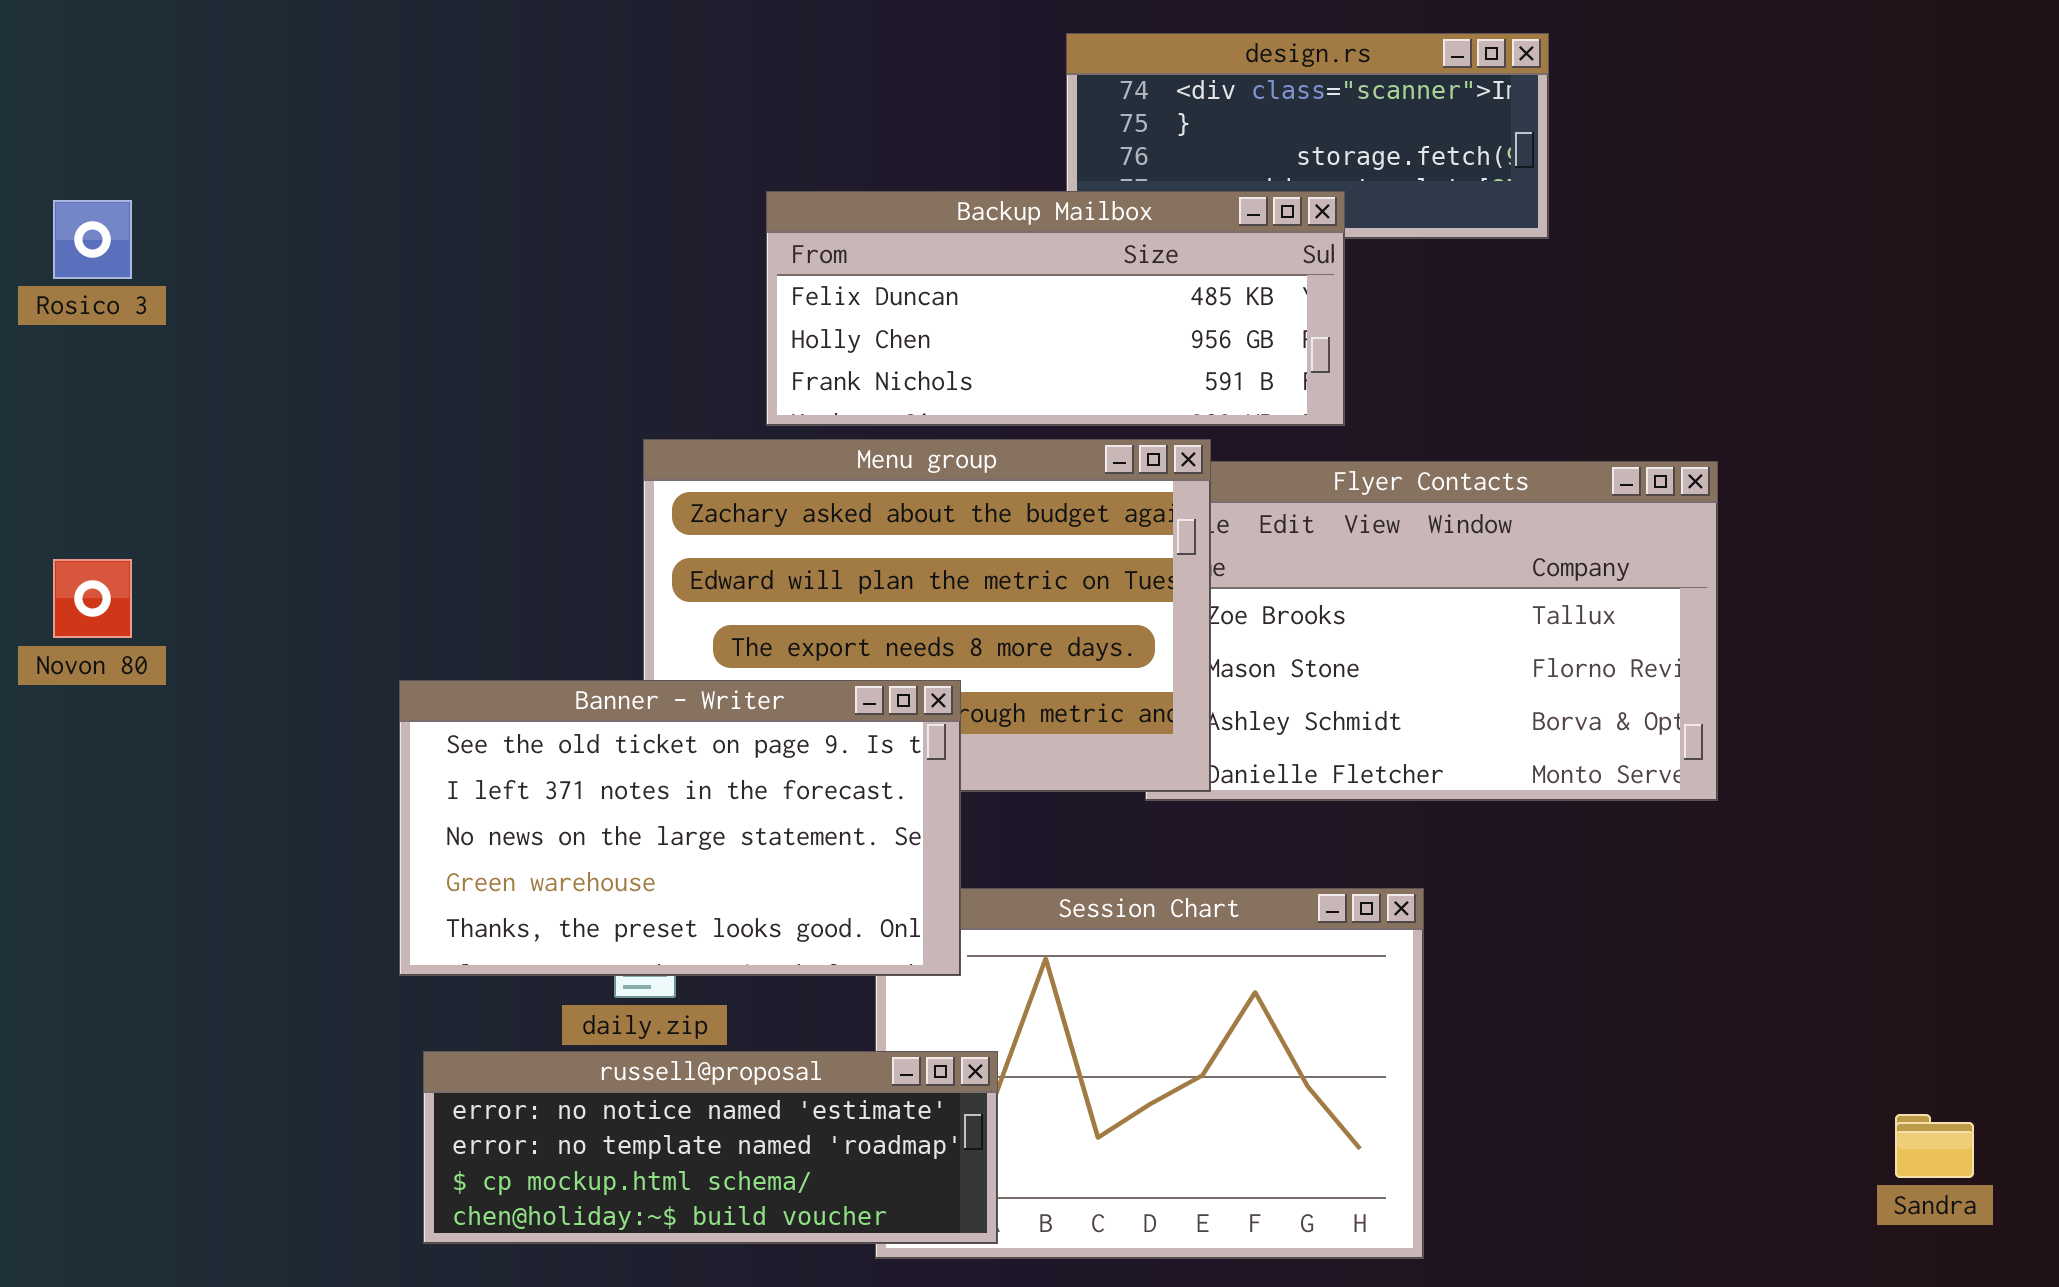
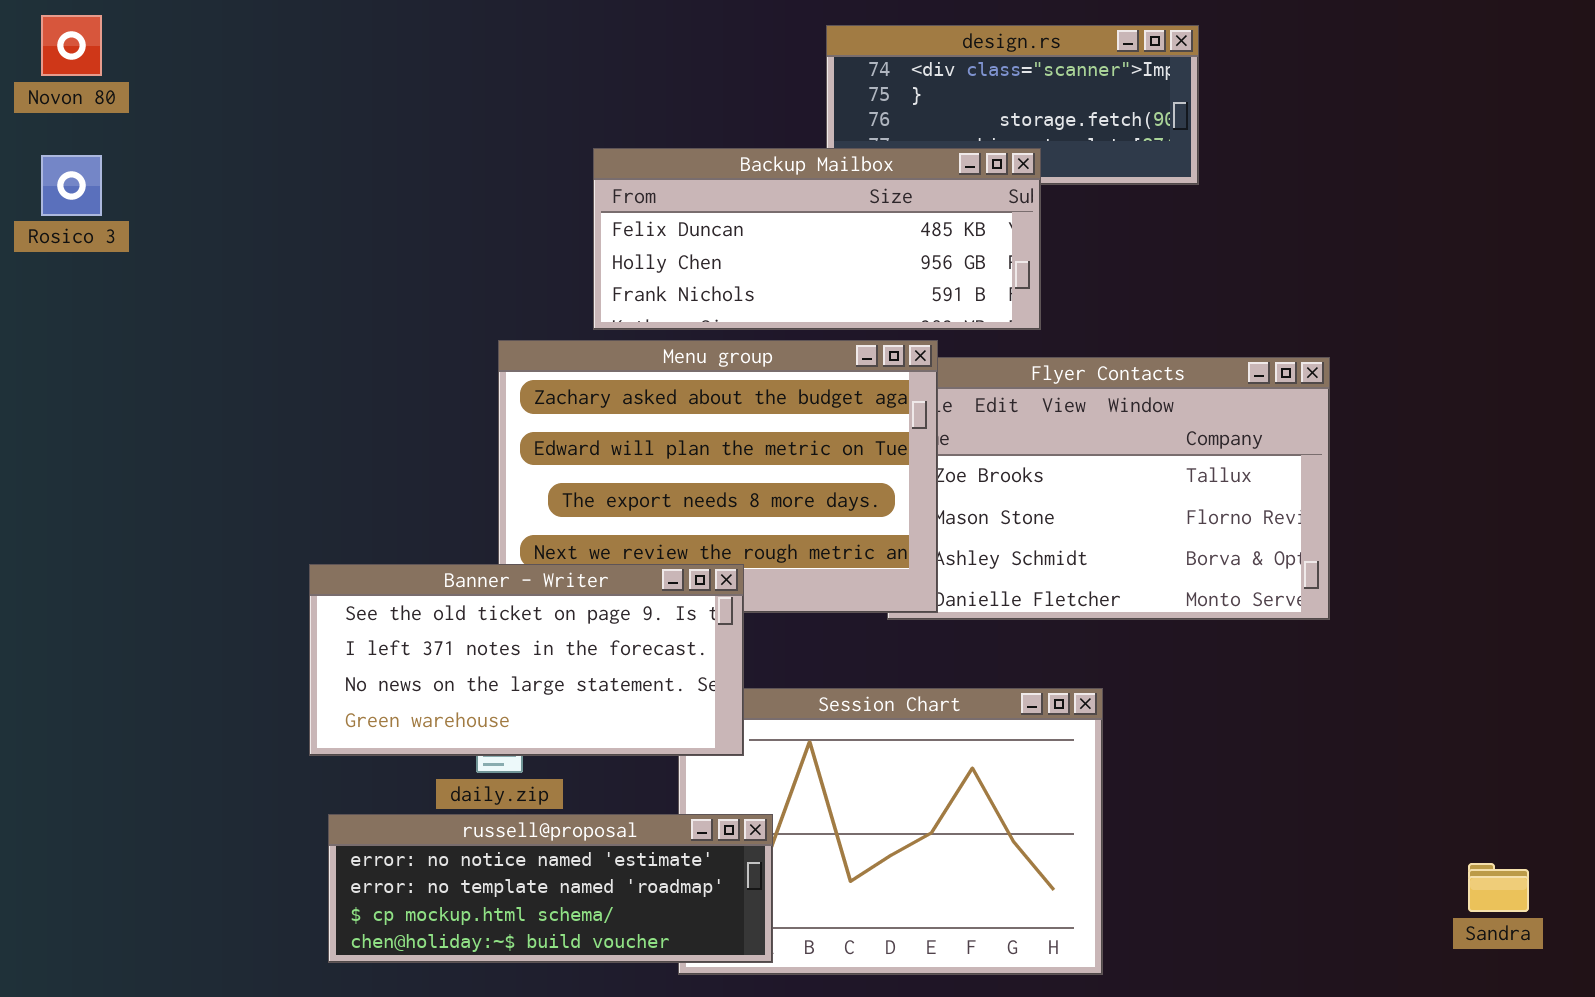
Novon 80: [53,559,132,638] -> [41,15,102,76], moved
Banner - Writer: [399,680,961,976] -> [309,564,744,756], resized

